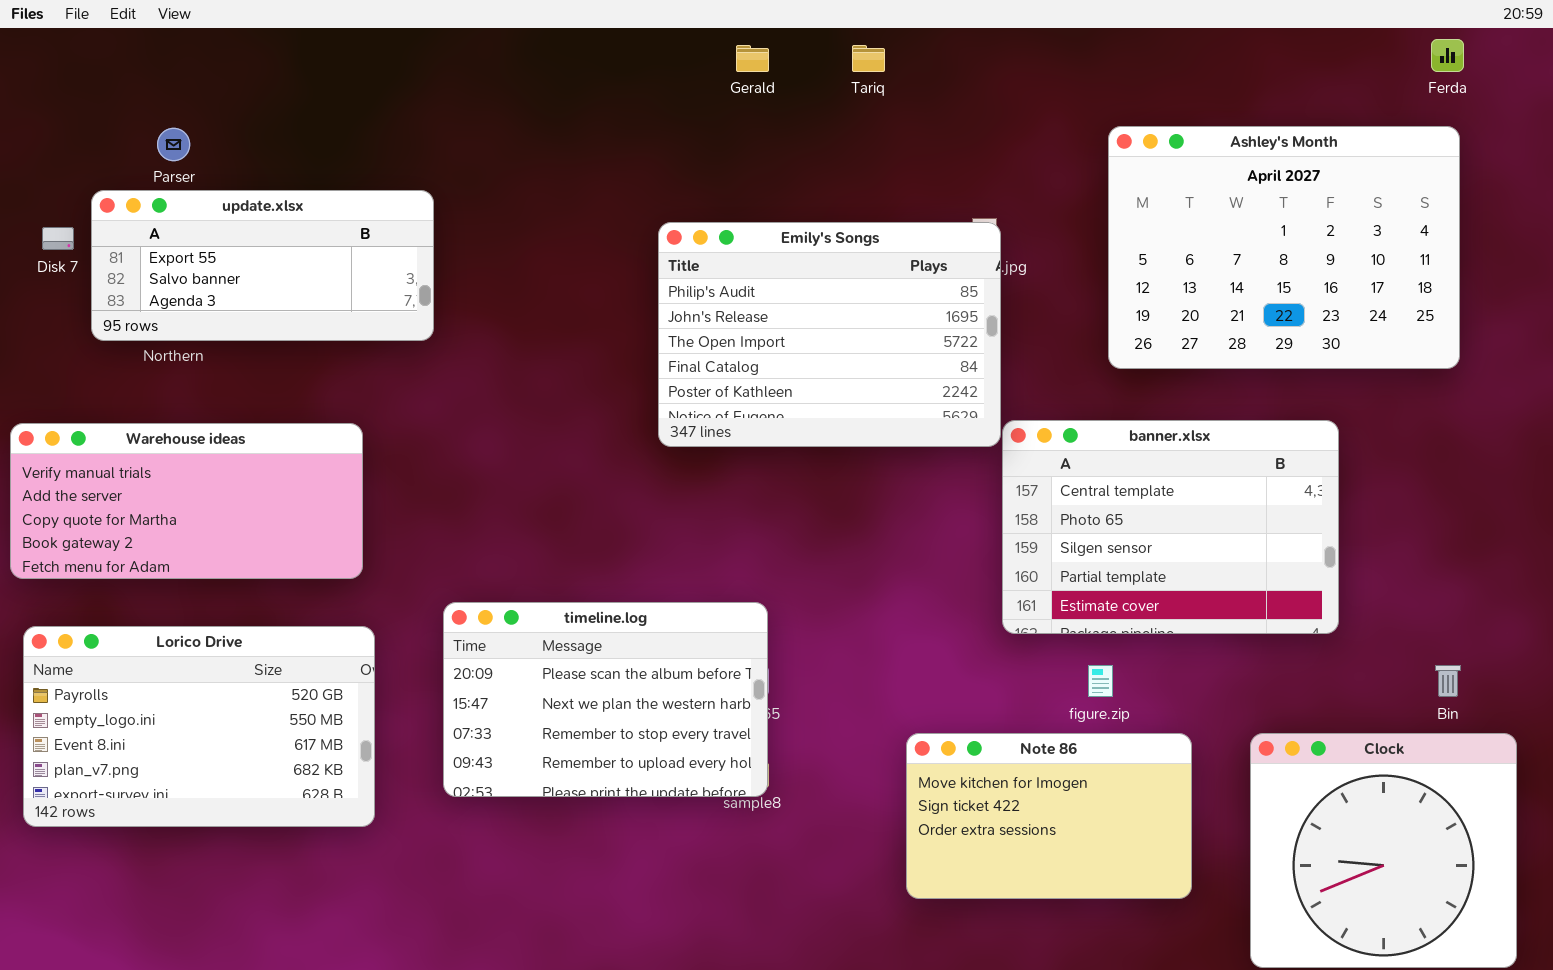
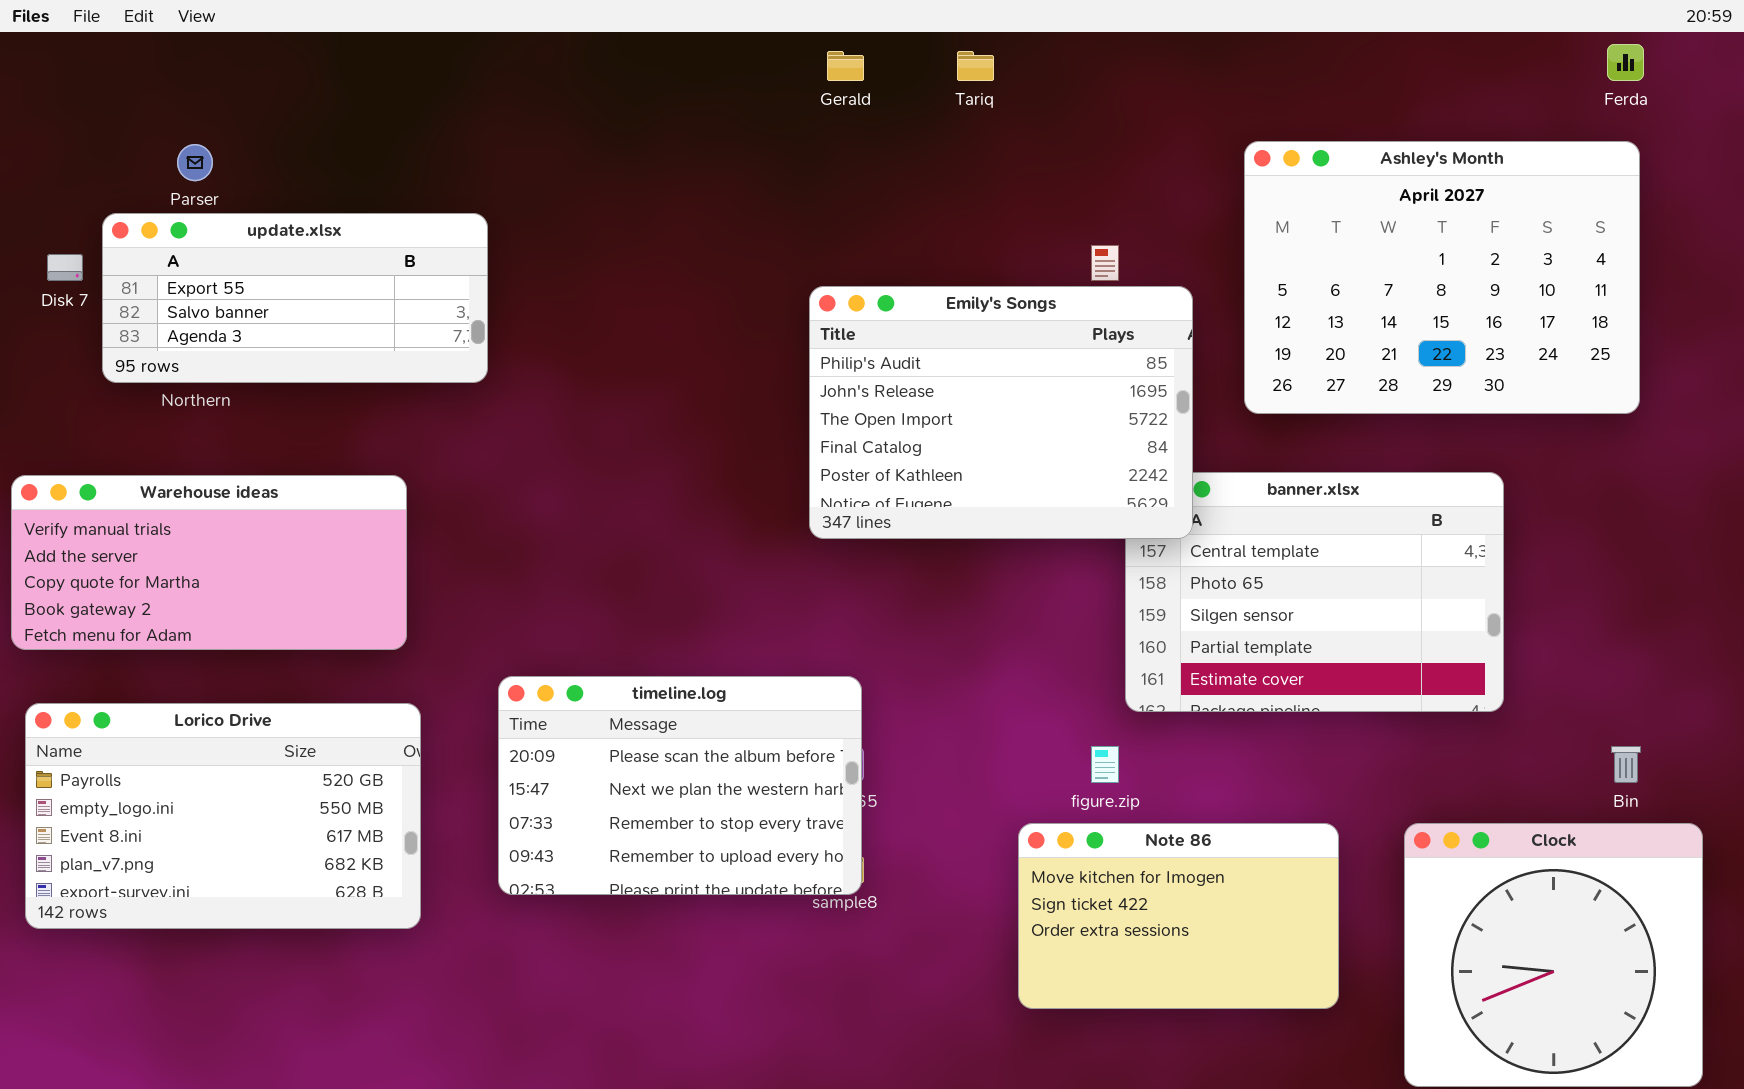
Emily's Songs: [658,222,1001,447] -> [809,286,1193,539], moved
figure.zip: [1088,665,1113,697] -> [1091,746,1119,783], moved

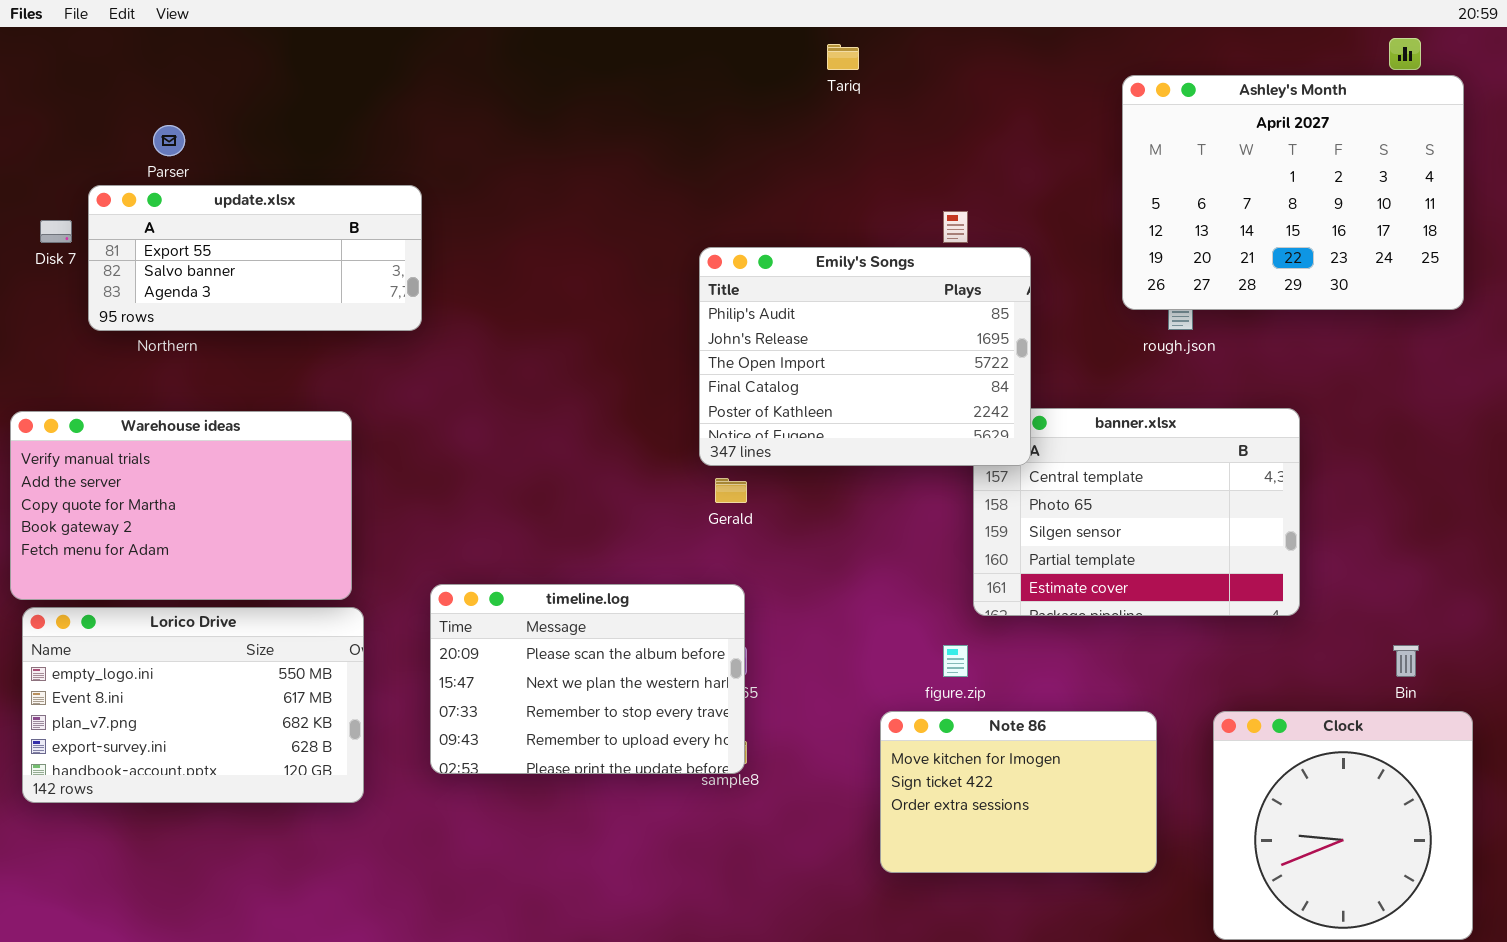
Gerald: [827,51,864,81] -> [715,478,747,503], moved
Ashley's Month: [1244,141,1640,414] -> [1122,75,1464,310], moved
Warehouse ideas: [11,475,407,650] -> [10,411,352,600], resized
Lorico Drive: [25,703,421,929] -> [22,607,364,803], scrolled down 1 row

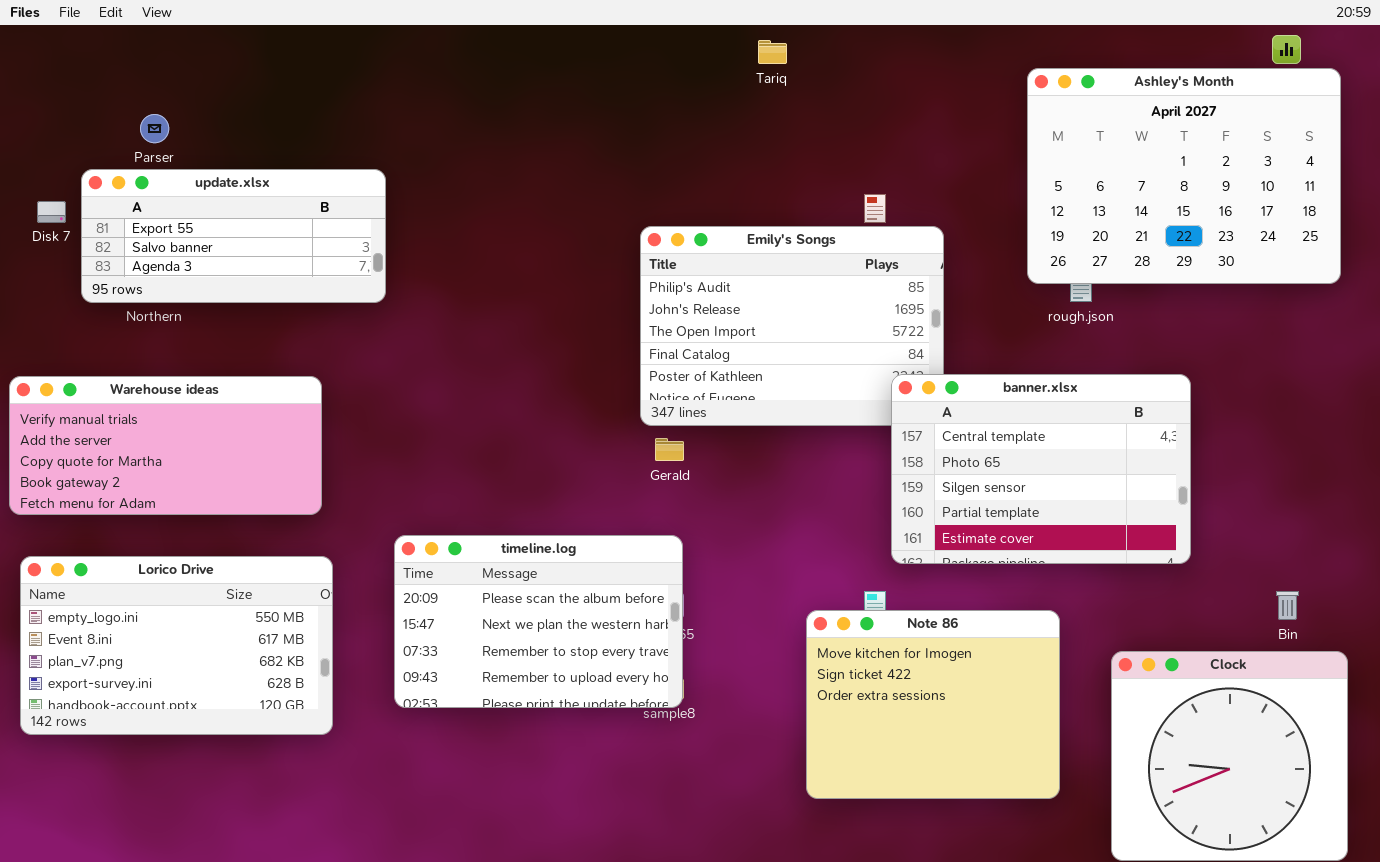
banner.xlsx: [973,408,1300,616] -> [891,374,1191,564], raised
Warehouse ideas: [10,411,352,600] -> [9,376,322,515], resized
Note 86: [880,711,1157,873] -> [806,610,1060,799], resized

